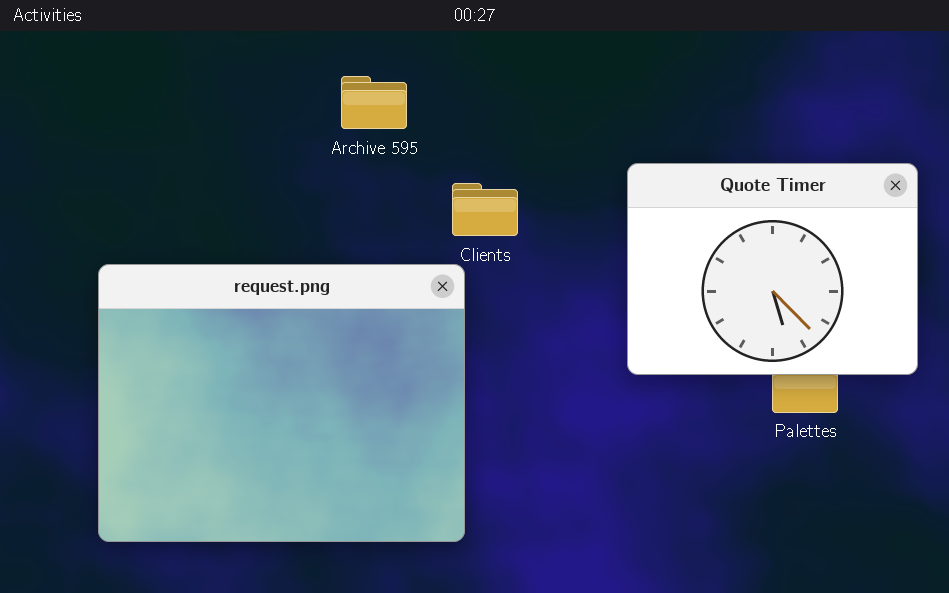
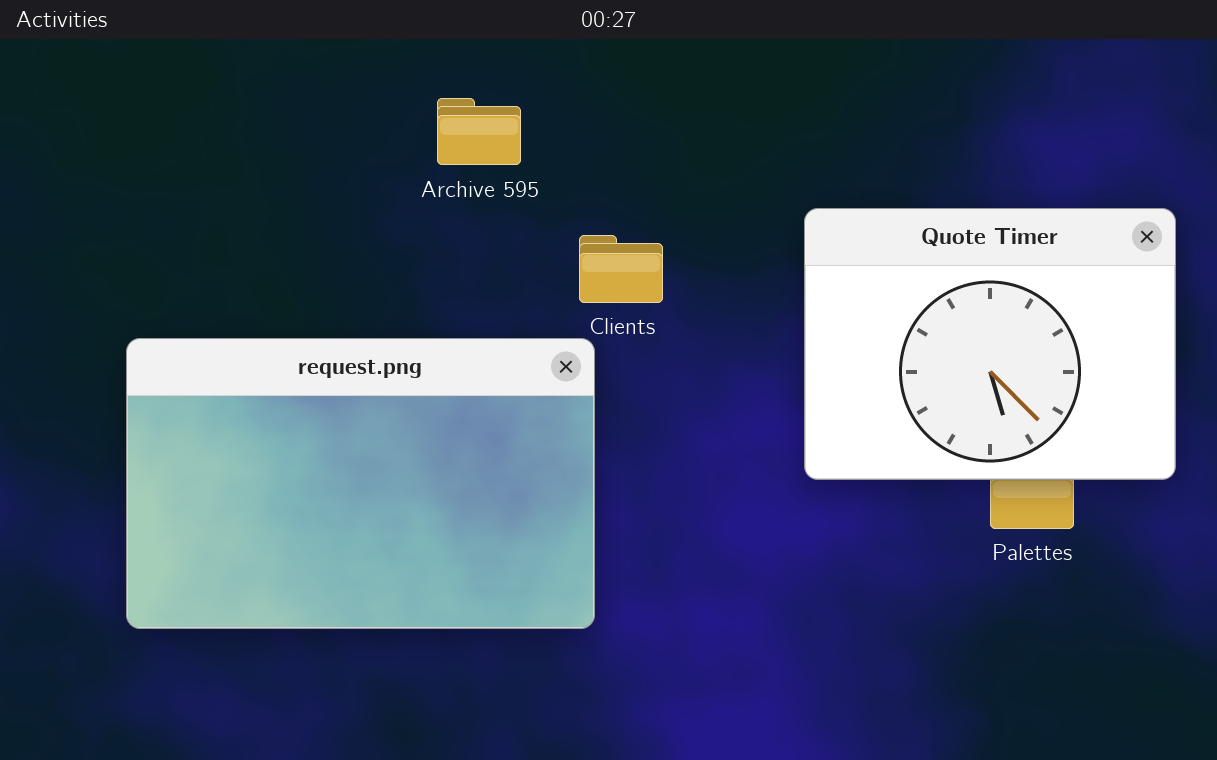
request.png: [98,264,465,542] -> [126,338,595,629], resized

